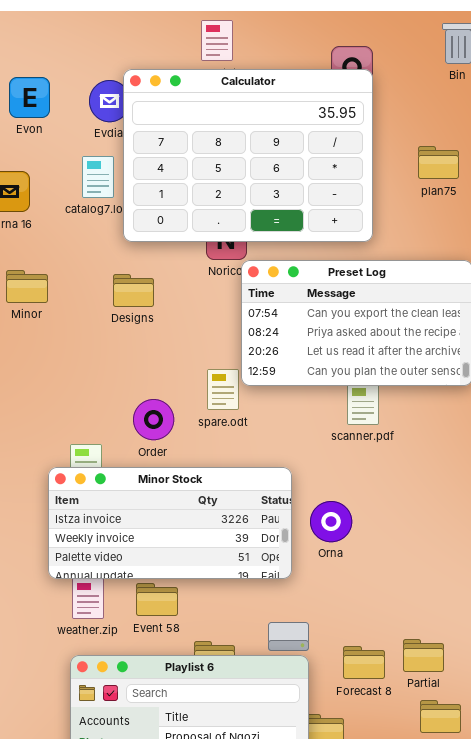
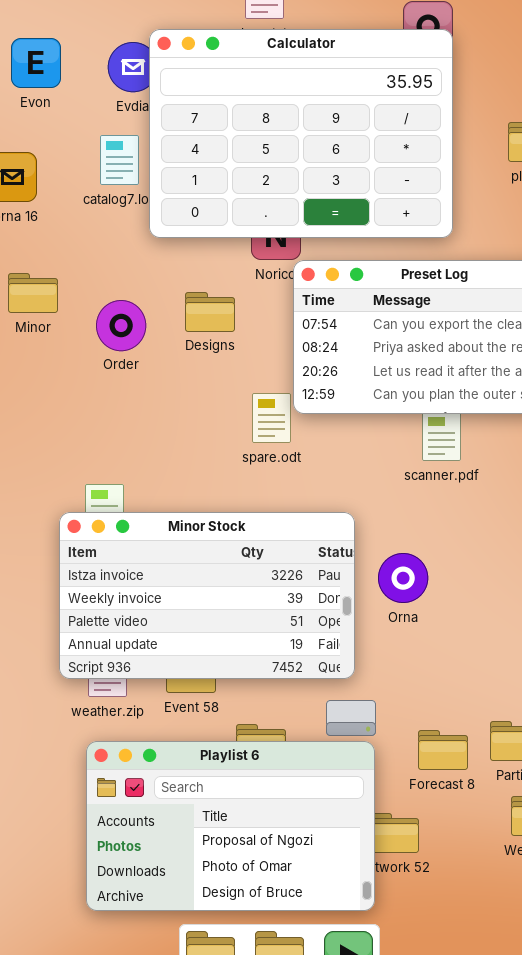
Designs: [113,274,154,307] -> [185,292,235,332], moved
Order: [133,399,174,440] -> [96,300,146,351], moved
Minor Stock: [48,467,292,579] -> [59,512,355,679], resized

